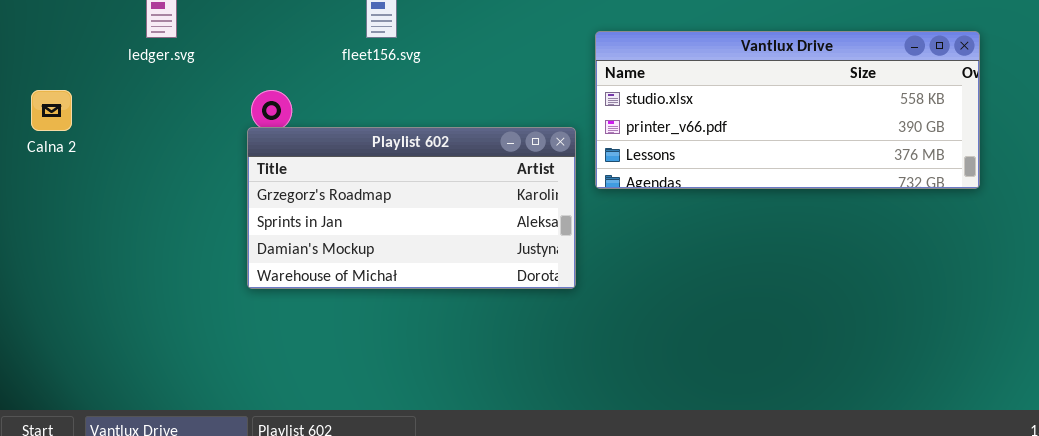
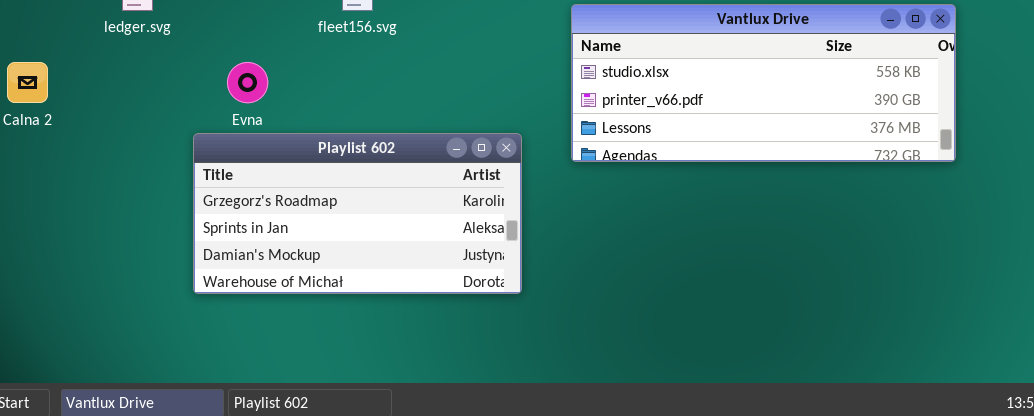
Playlist 602: [247,127,576,289] -> [193,133,522,294], moved

